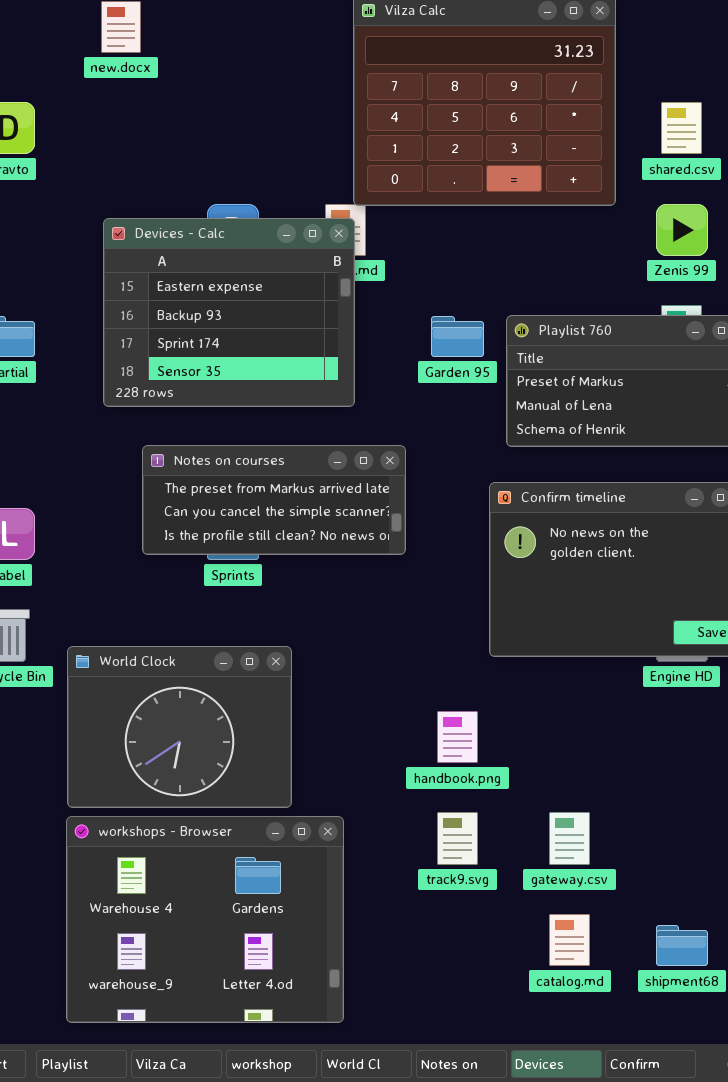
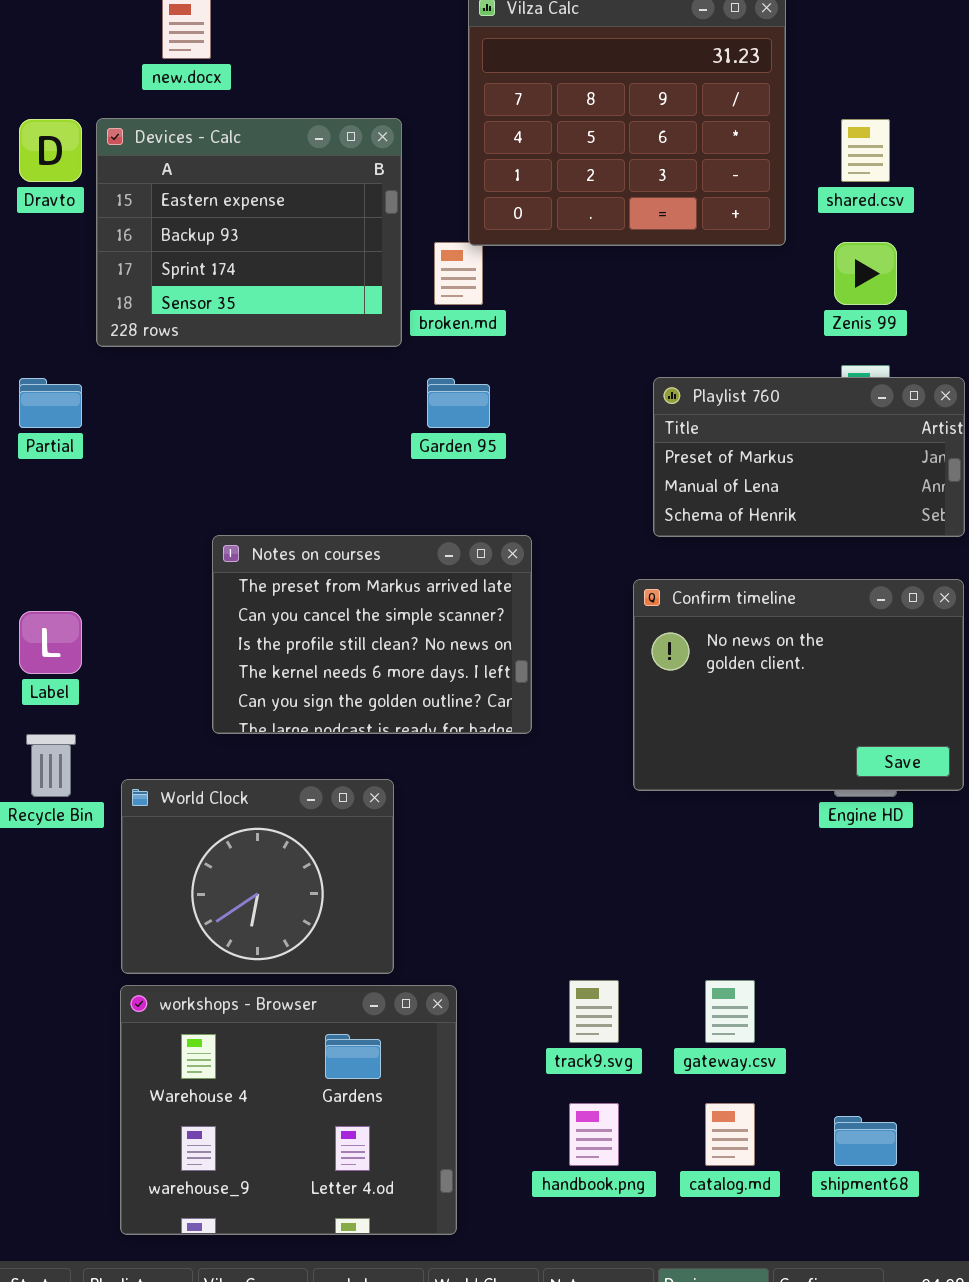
Devices - Calc: [103,218,355,407] -> [96,118,402,347], moved
Garden 95: [431,316,484,357] -> [427,378,490,428], moved
Notes on courses: [142,445,406,555] -> [212,535,532,734], resized
handbook.png: [437,711,478,763] -> [569,1103,619,1166], moved

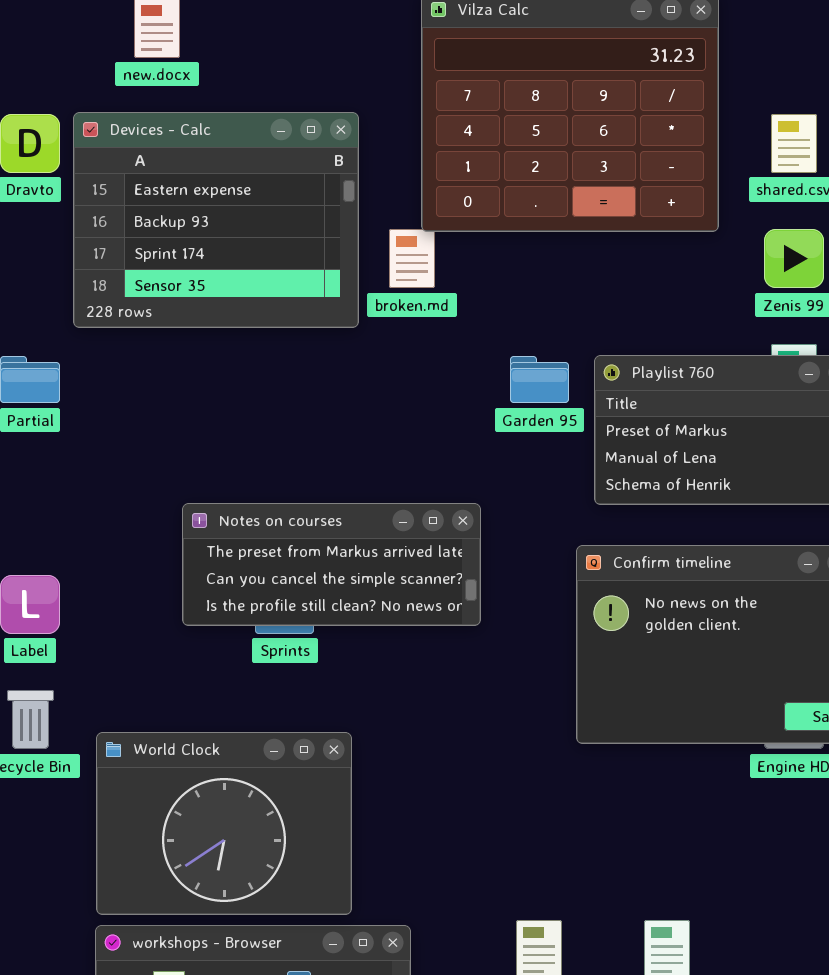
Garden 95: [427,378,490,428] -> [510,356,569,403], moved
Notes on courses: [212,535,532,734] -> [182,503,481,626], resized

